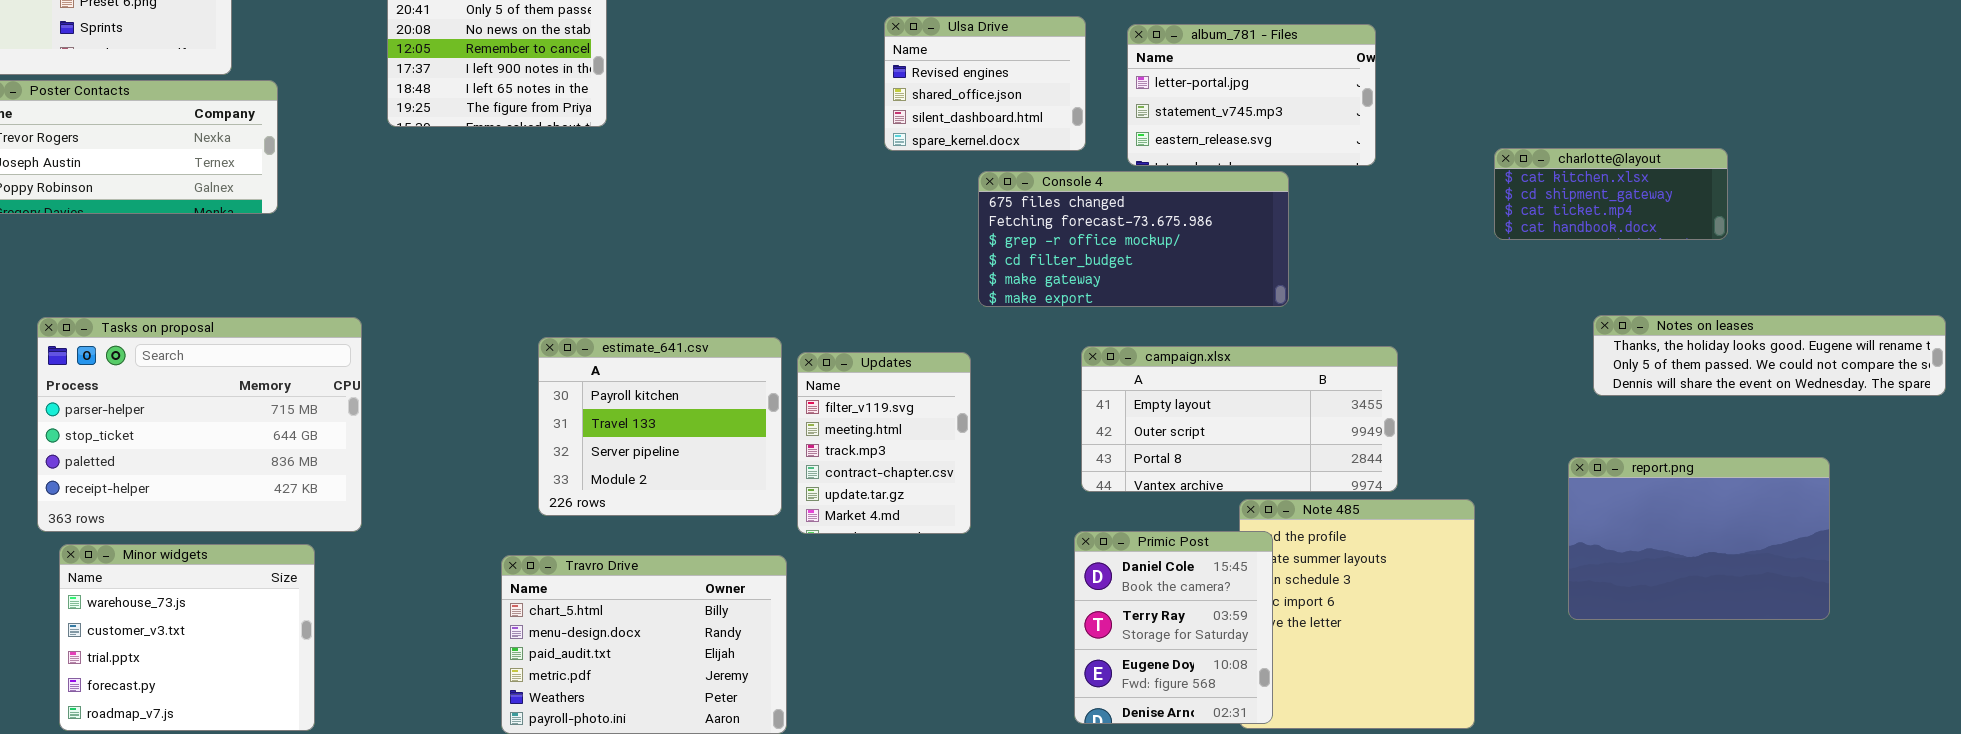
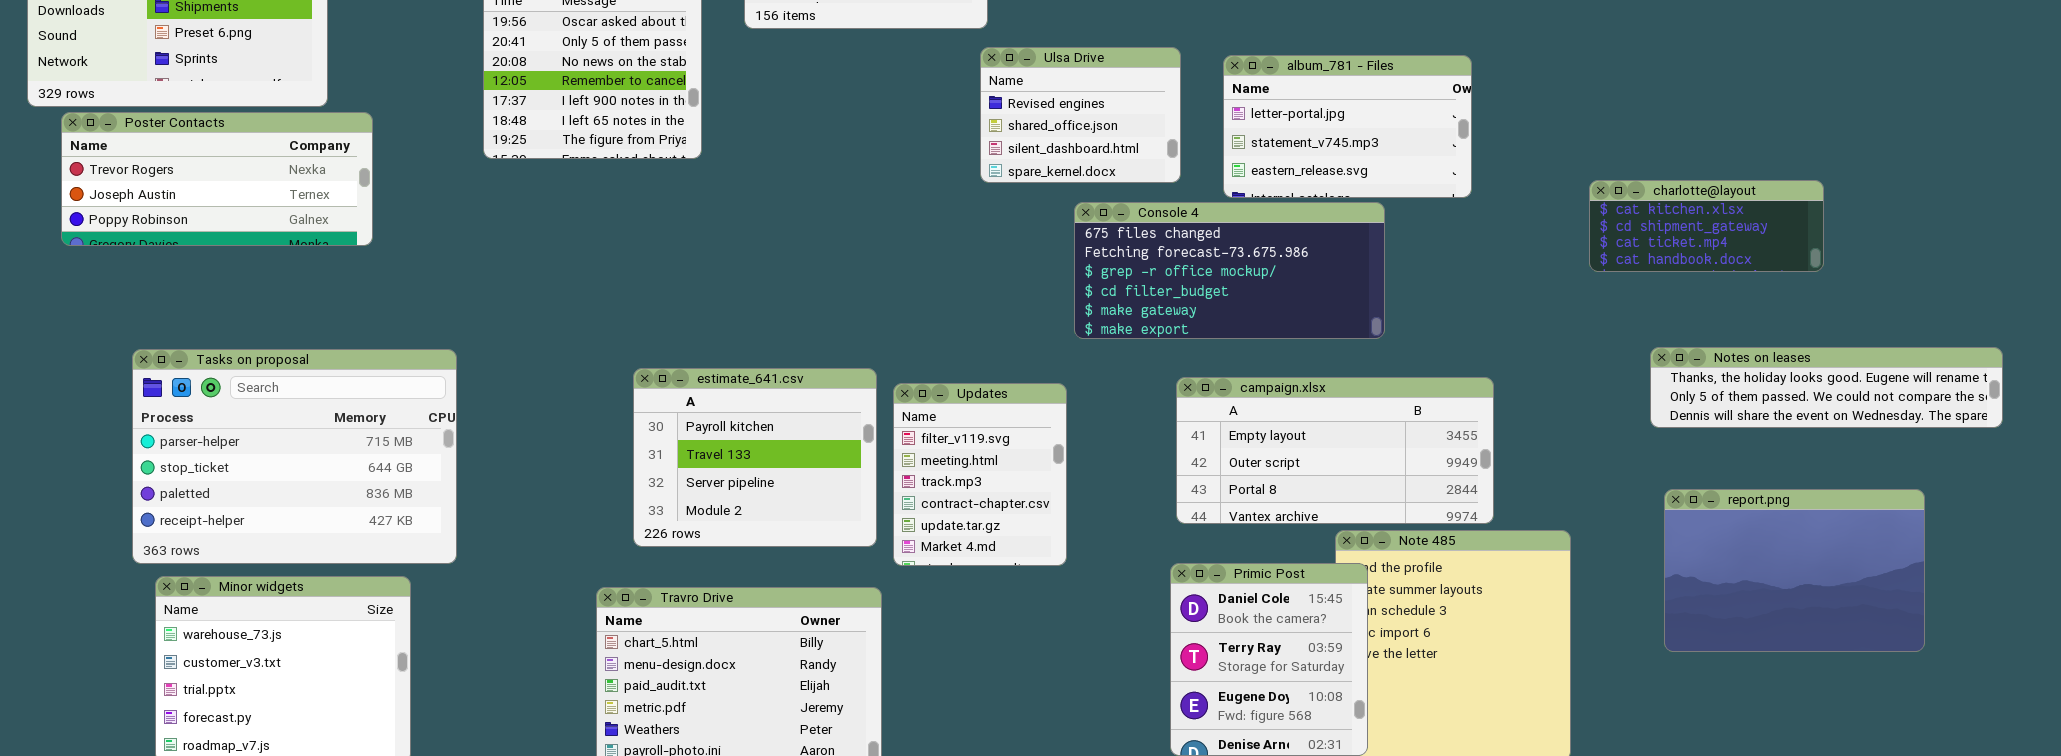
Notes on leases: [1593,315,1946,396] -> [1650,347,2003,428], moved

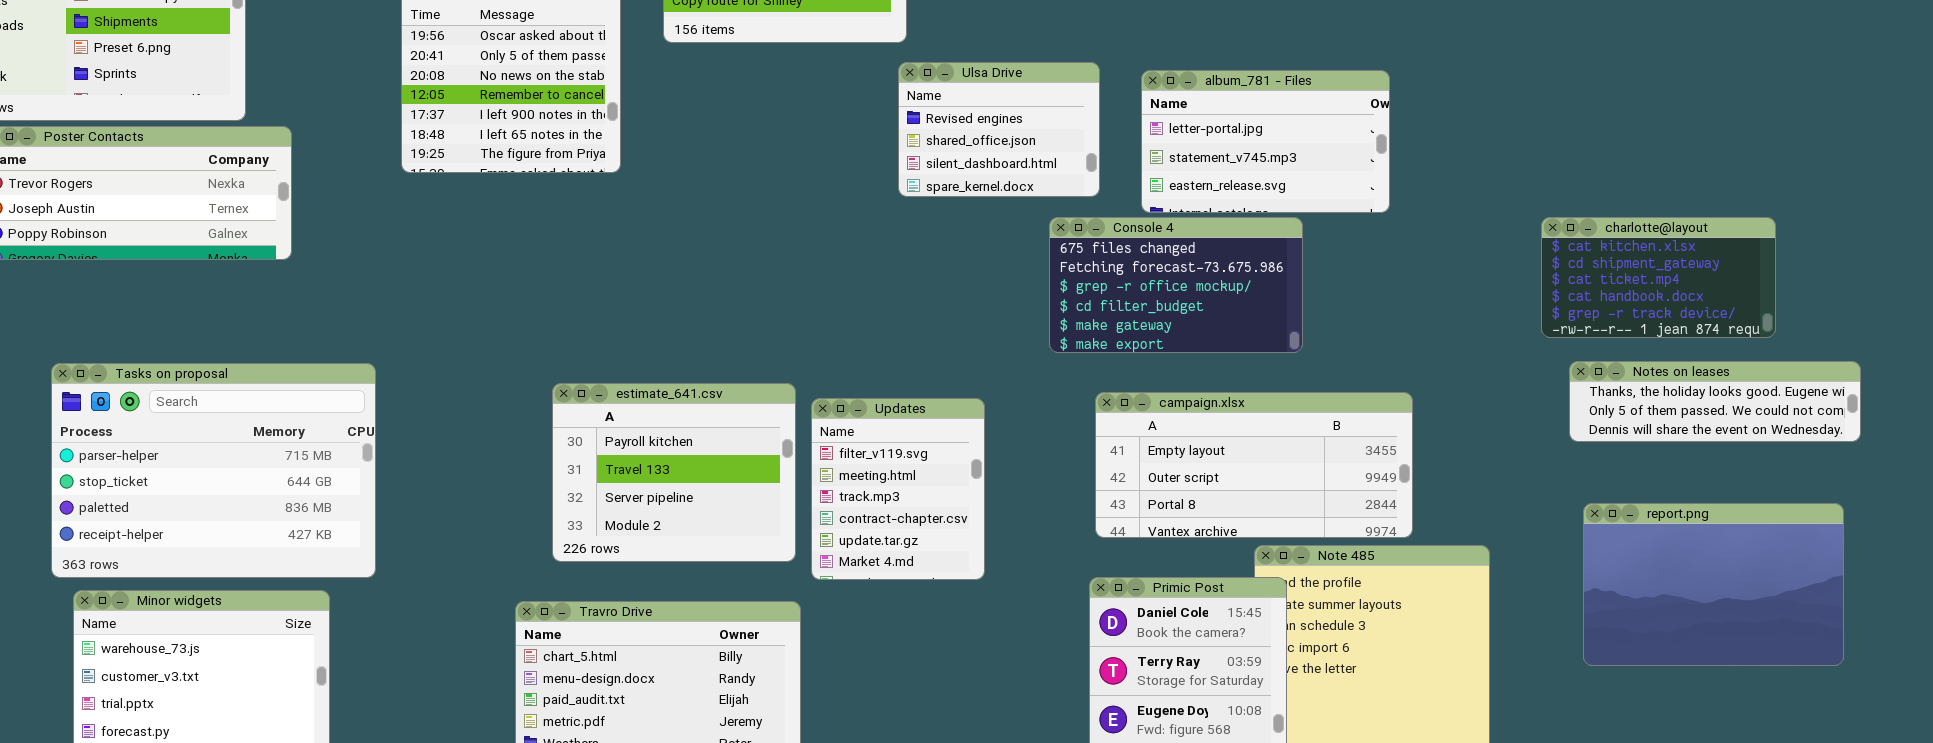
charlotte@layout: [1589,180,1824,272] -> [1541,217,1776,338], moved, resized
Console 4: [1074,202,1385,339] -> [1049,217,1303,353], resized
Notes on leases: [1650,347,2003,428] -> [1569,361,1861,442], resized

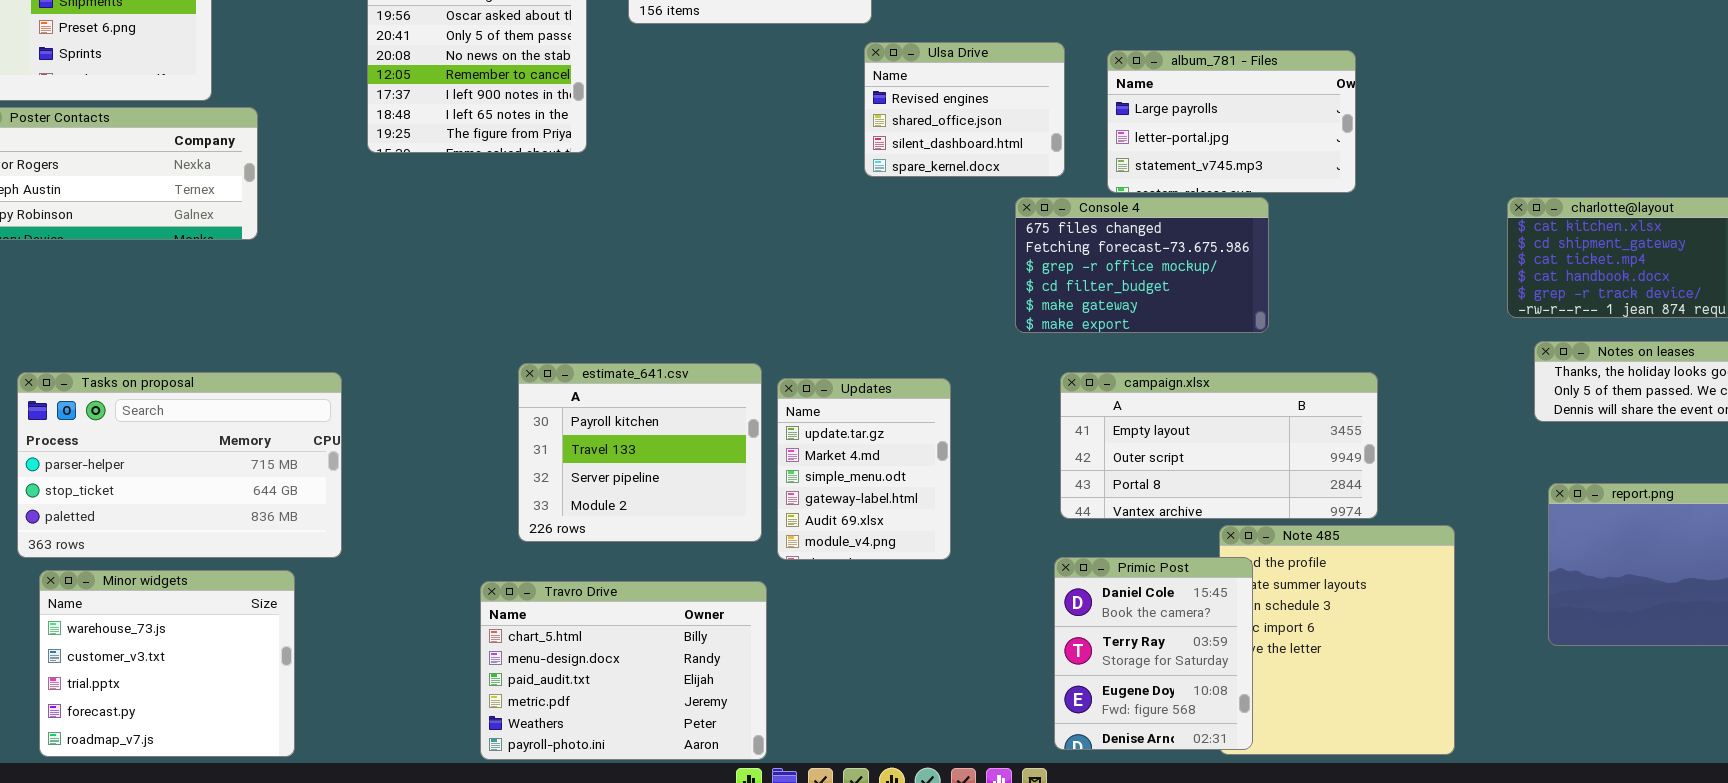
album_781 - Files: [1141,70,1390,213] -> [1107,50,1356,193], scrolled up 1 row
Tasks on proposal: [51,363,376,578] -> [17,372,342,558], resized
Updates: [811,398,985,580] -> [777,378,951,560], scrolled down 4 rows

